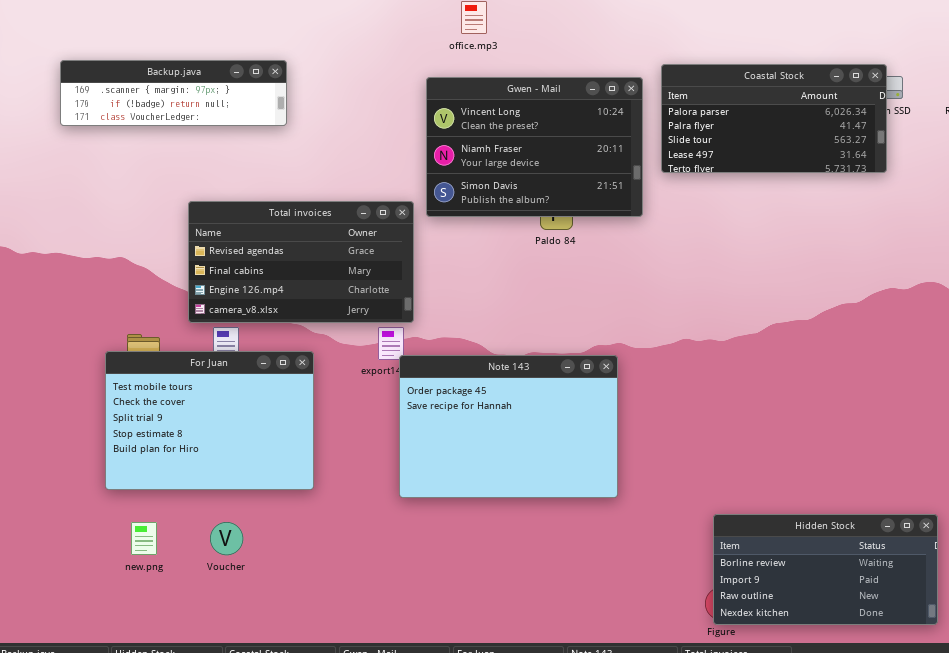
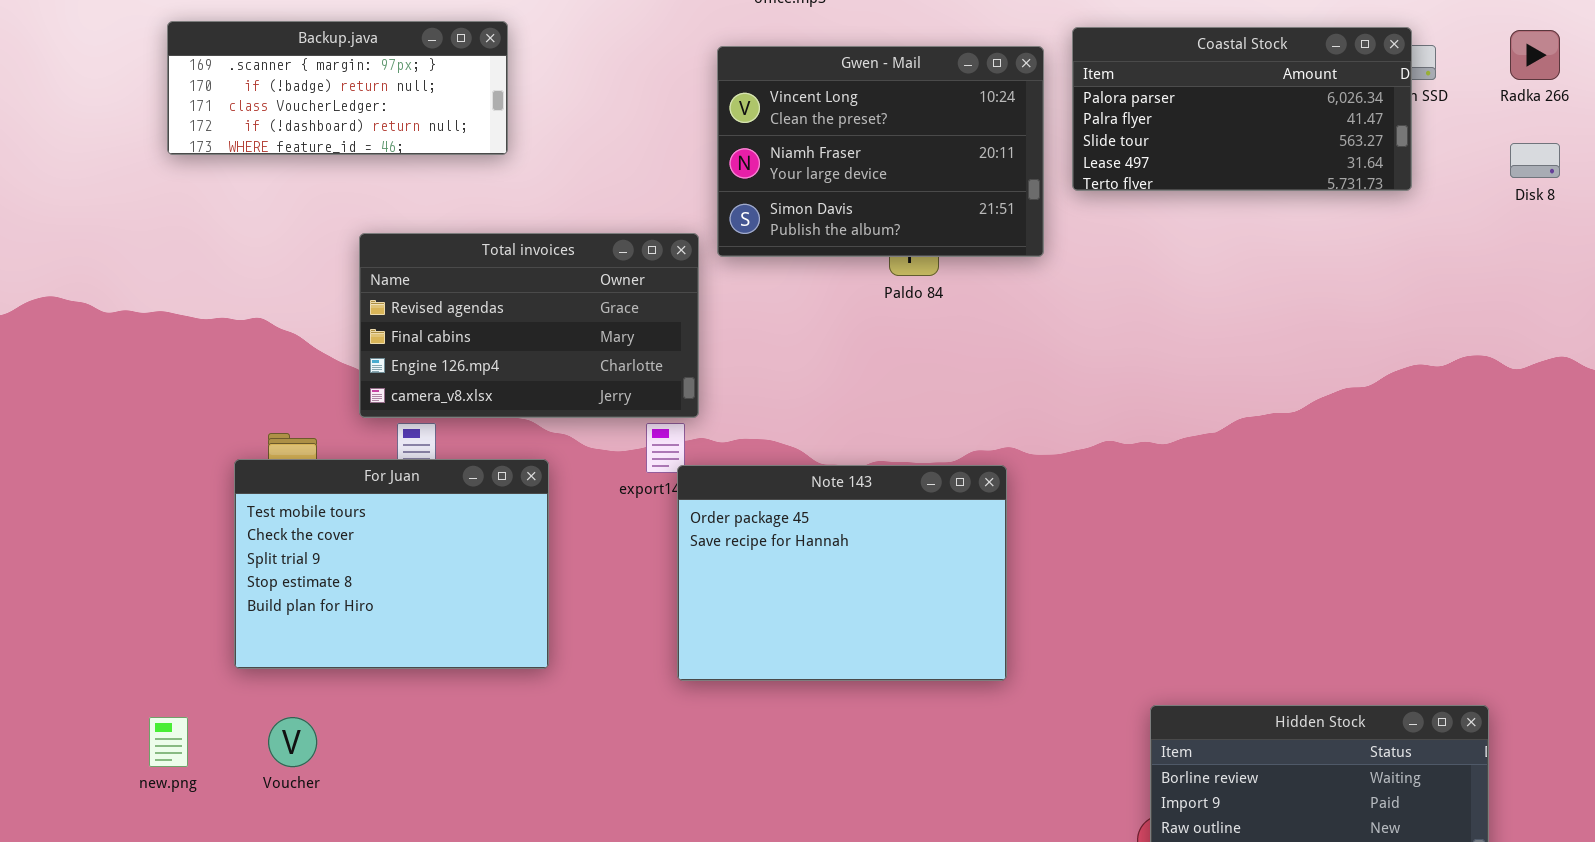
Backup.java: [60,60,287,126] -> [167,21,508,155], resized
new.png: [131,522,157,555] -> [149,717,188,767], moved
Voucher: [210,522,243,555] -> [268,717,317,767], moved

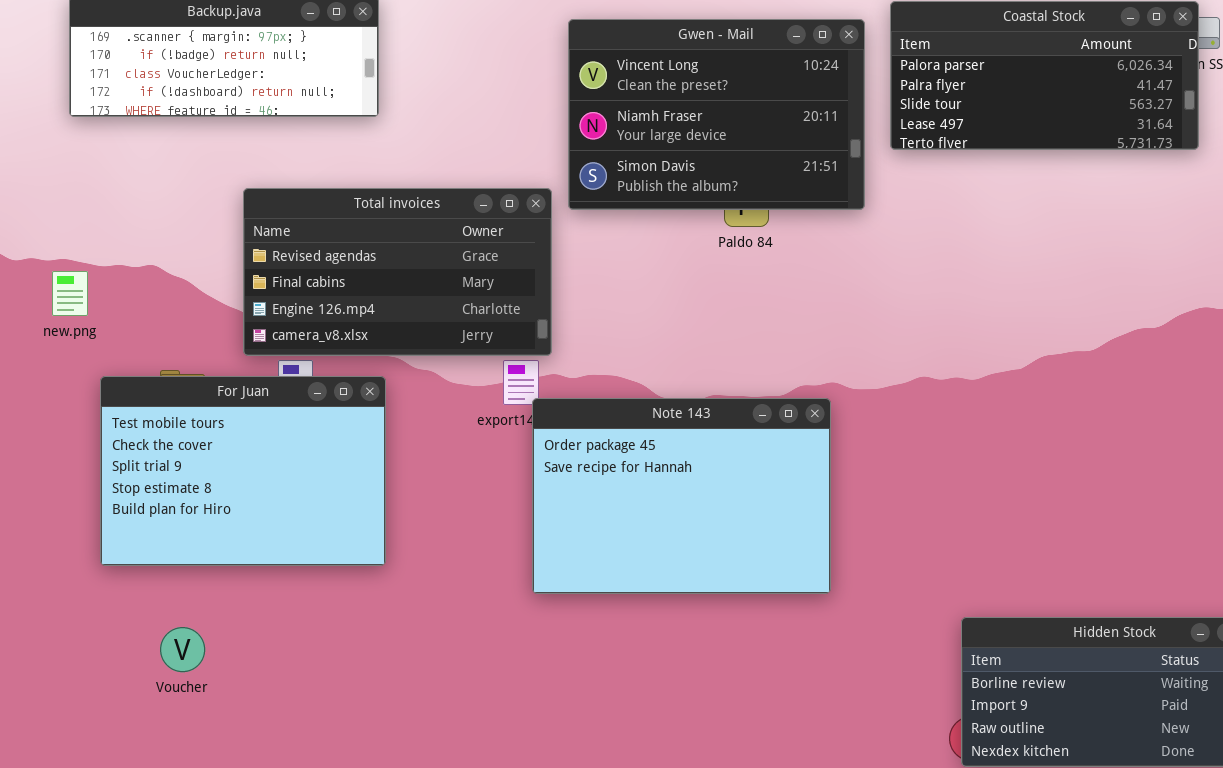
For Juan: [234,459,549,669] -> [100,376,386,566], moved
new.png: [149,717,188,767] -> [52,271,88,316], moved

